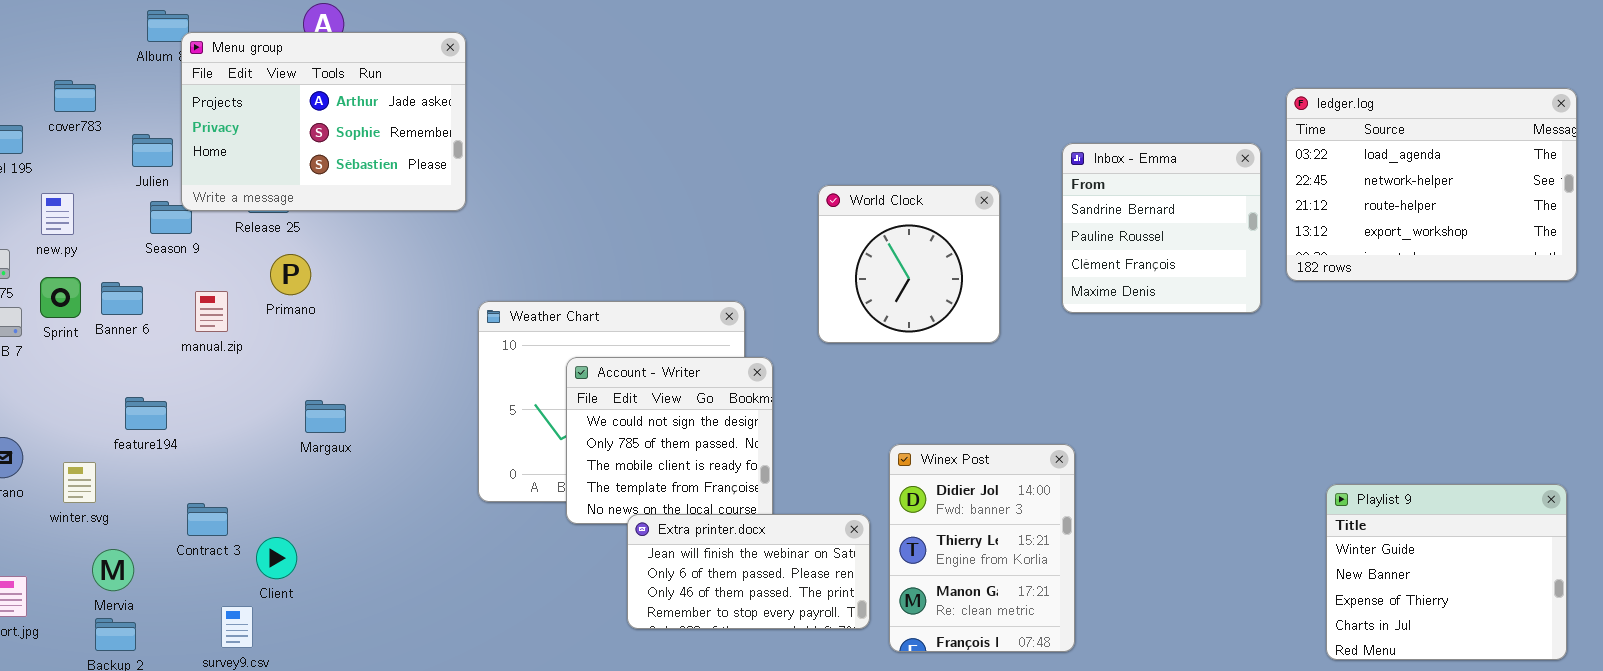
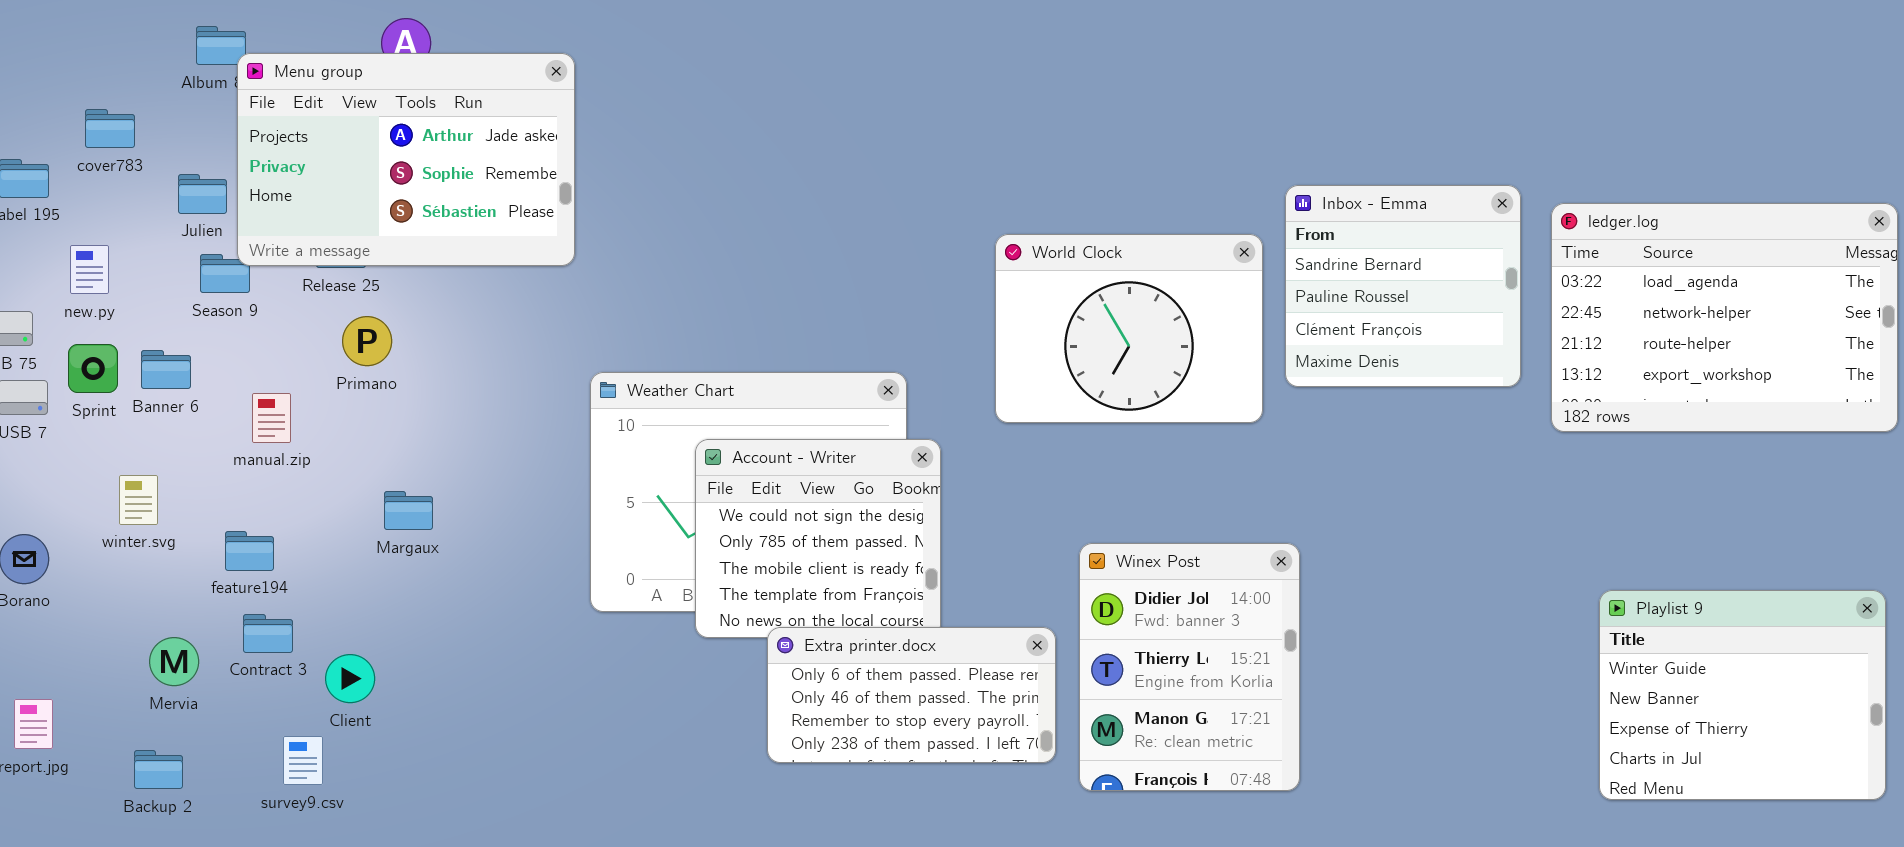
ledger.log: [1286,88,1577,281] -> [1551,203,1898,432], moved
World Clock: [818,185,1000,343] -> [995,234,1263,423], resized
manual.zip: [195,291,228,332] -> [252,393,291,443], moved
feature194: [125,397,167,430] -> [225,531,274,571], moved
winter.svg: [63,462,96,503] -> [119,475,158,525], moved
Extra printer.docx: [627,514,870,629] -> [767,627,1056,763], scrolled down 1 row
Mervia: [92,549,134,591] -> [149,637,199,686], moved

